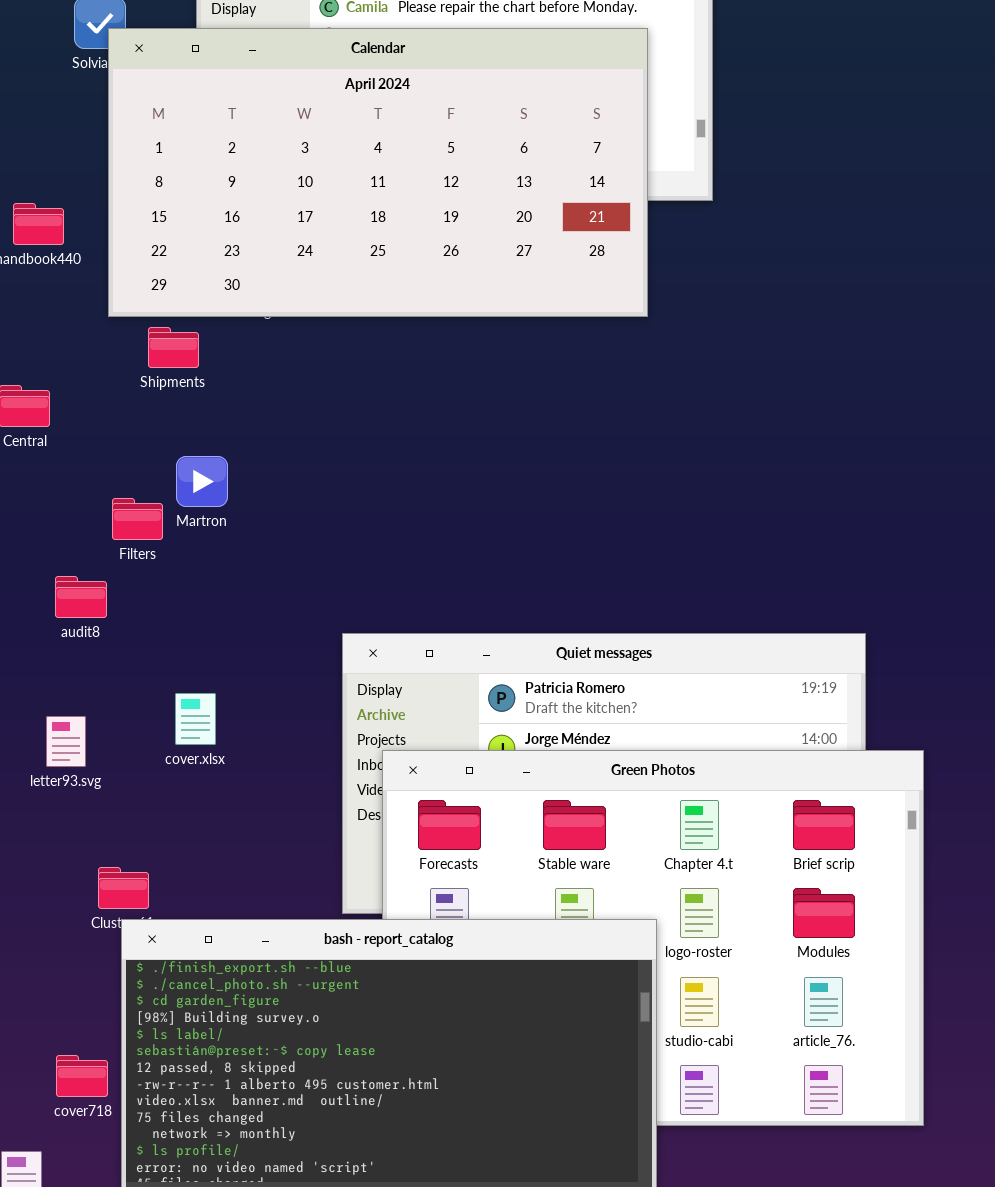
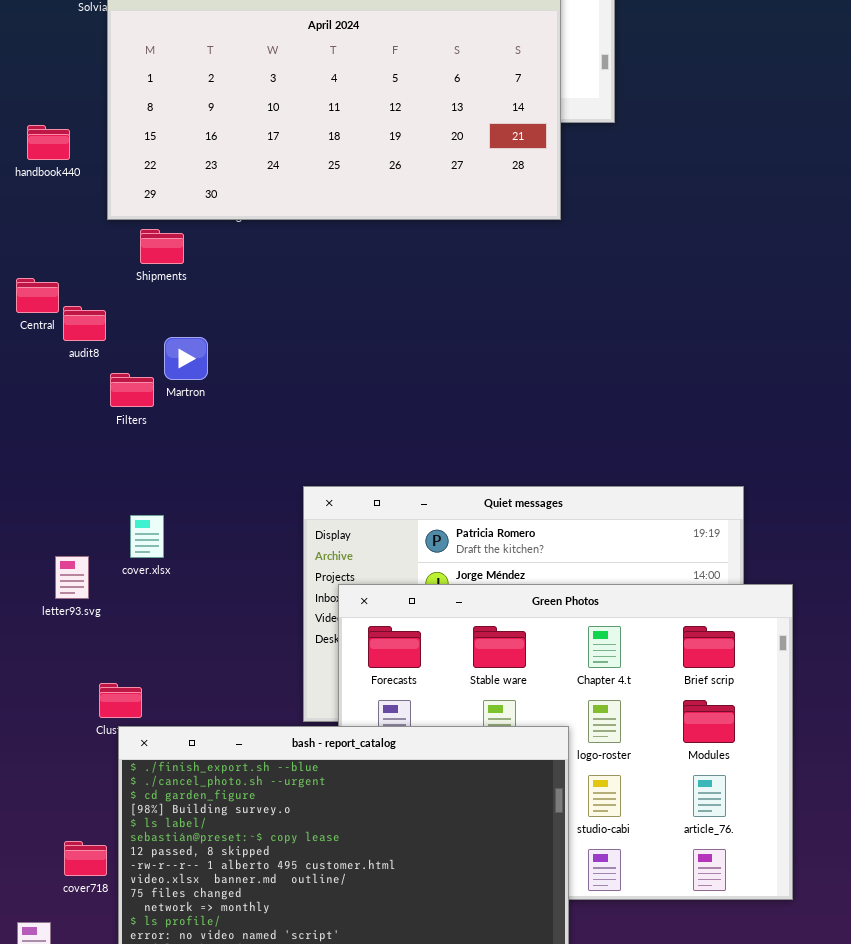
audit8: [55,576,107,618] -> [63,306,106,341], moved
cover.xlsx: [175,693,216,745] -> [130,515,164,558], moved

